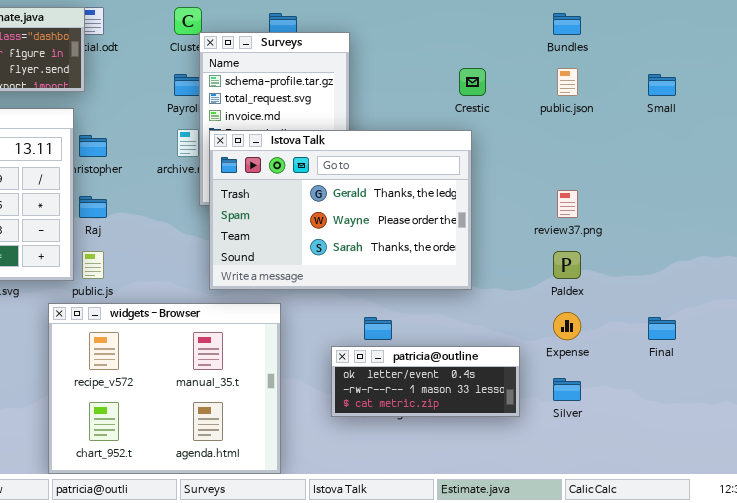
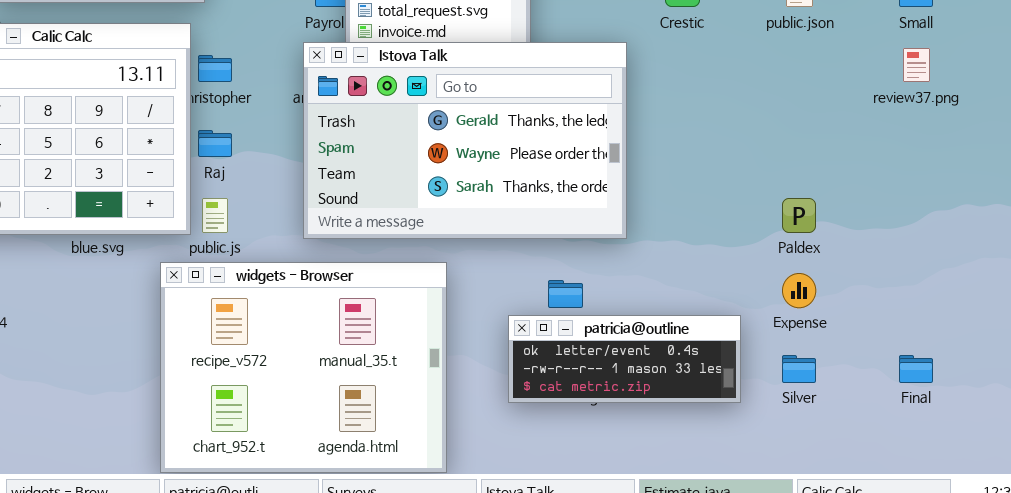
Istova Talk: [209,130,472,290] -> [303,42,627,239], moved
review37.png: [557,190,578,218] -> [903,48,930,82], moved
Final: [648,317,676,340] -> [899,355,933,383], moved

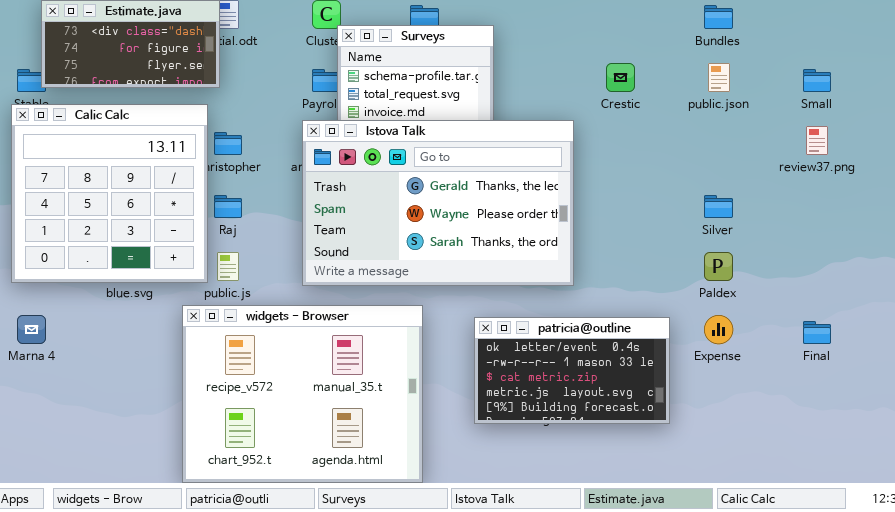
patricia@outline: [508,315,741,403] -> [474,317,670,424], resized
Silver: [782,355,816,383] -> [704,195,733,218], moved
Final: [899,355,933,383] -> [803,321,831,344], moved

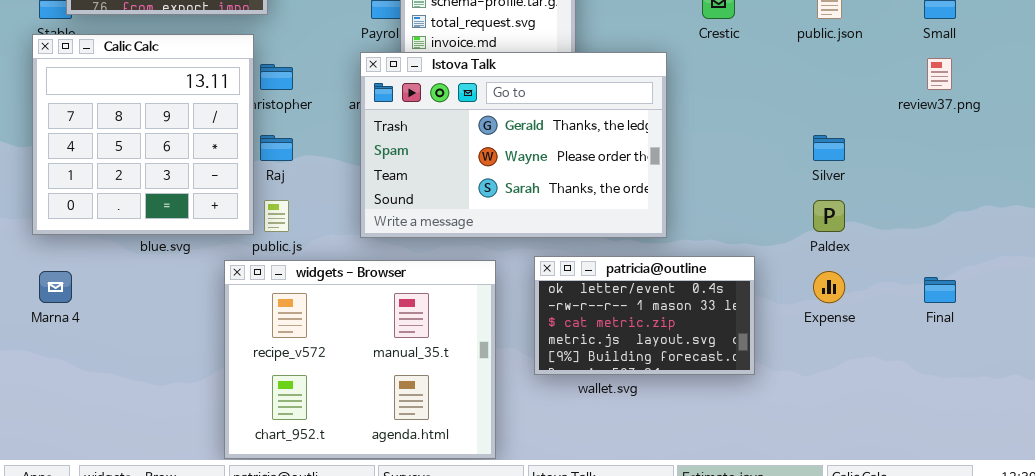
patricia@outline: [474,317,670,424] -> [534,256,755,375], moved

